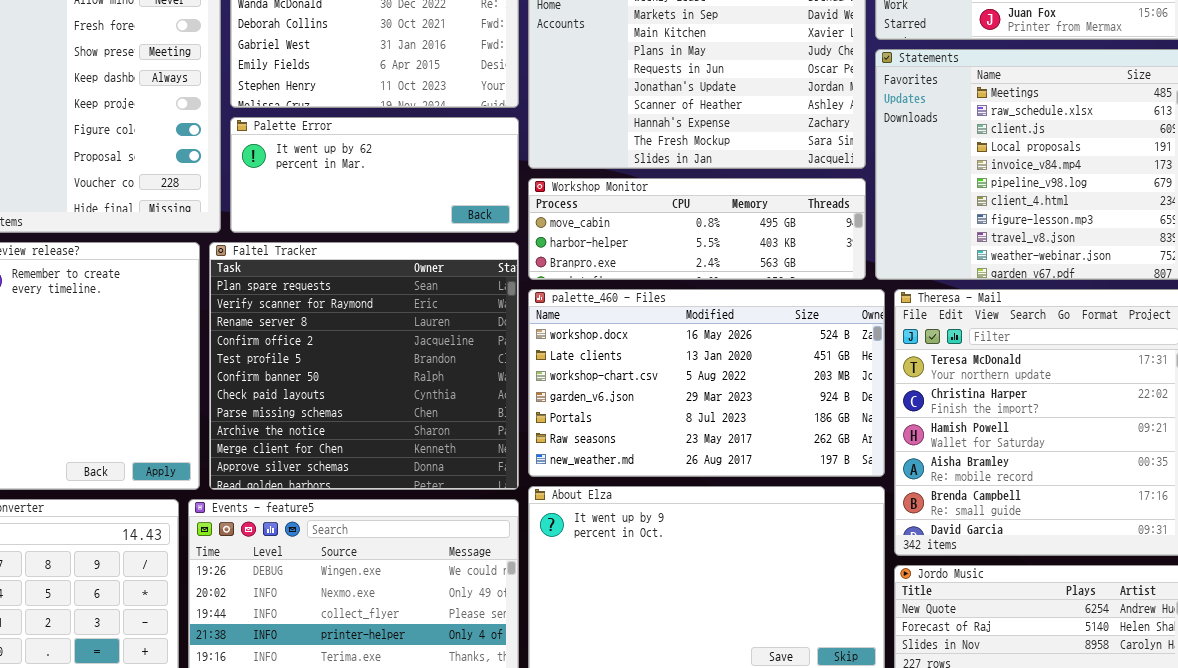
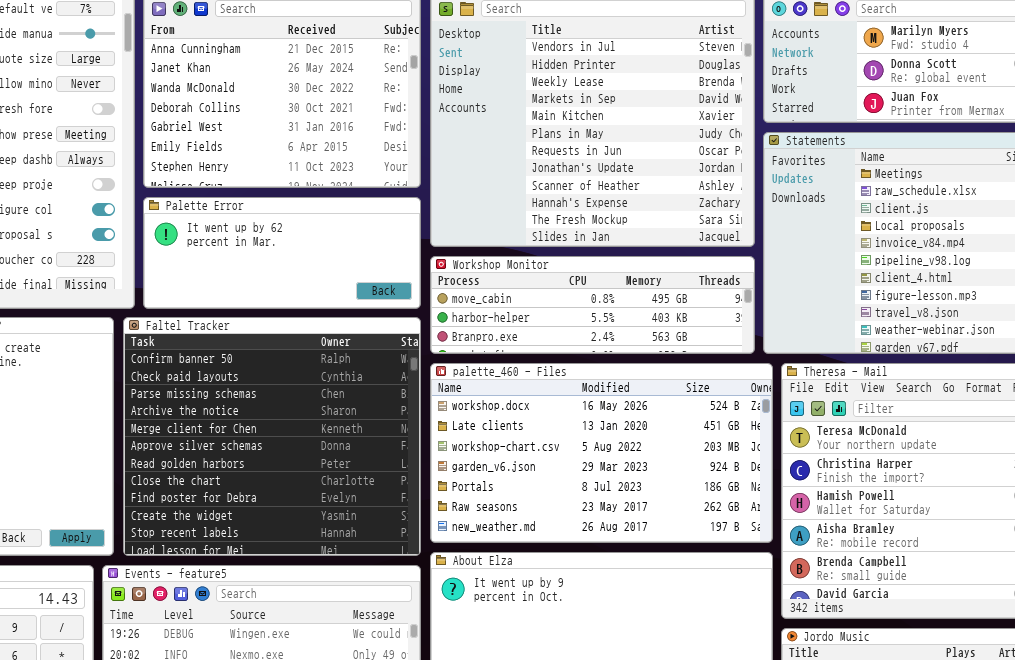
Faltel Tracker: [209,242,519,490] -> [123,317,421,556], scrolled down 5 rows

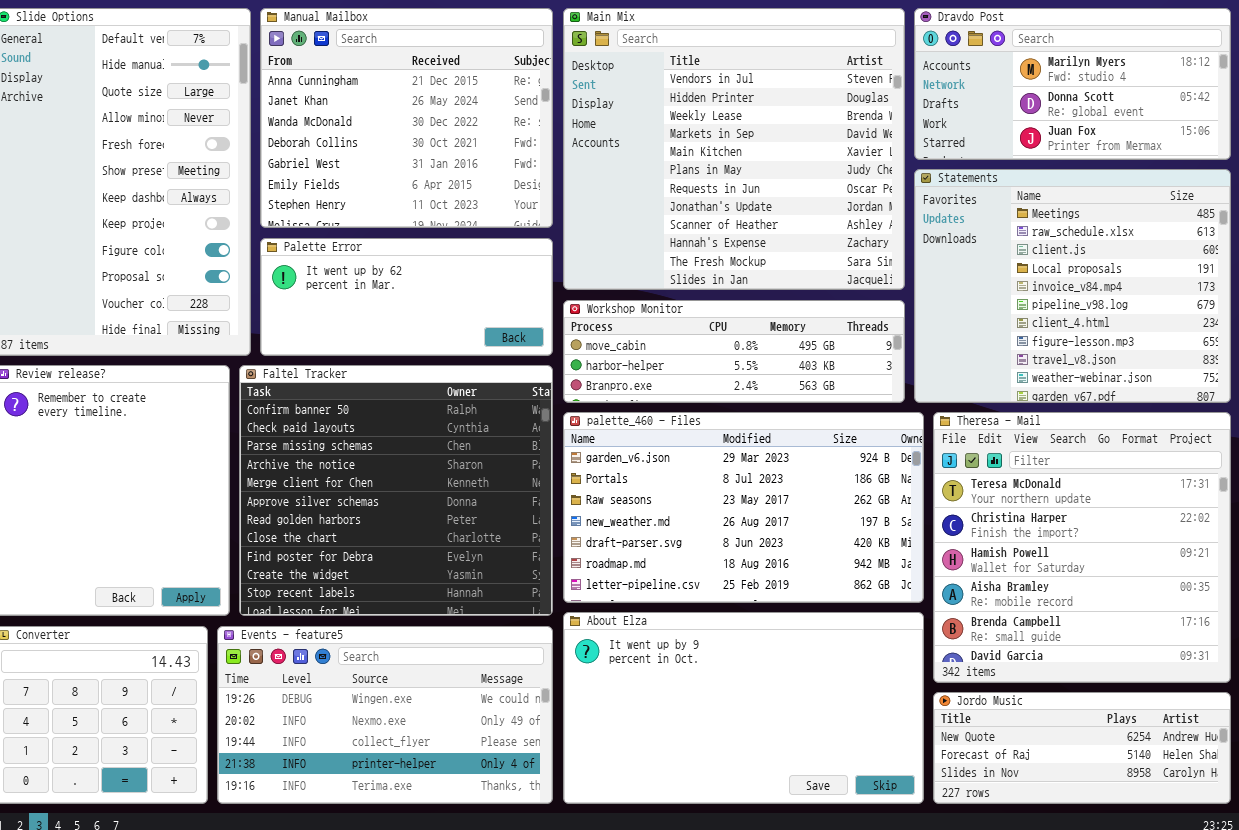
palette_460 - Files: [430,363,773,543] -> [563,412,924,603], scrolled down 3 rows

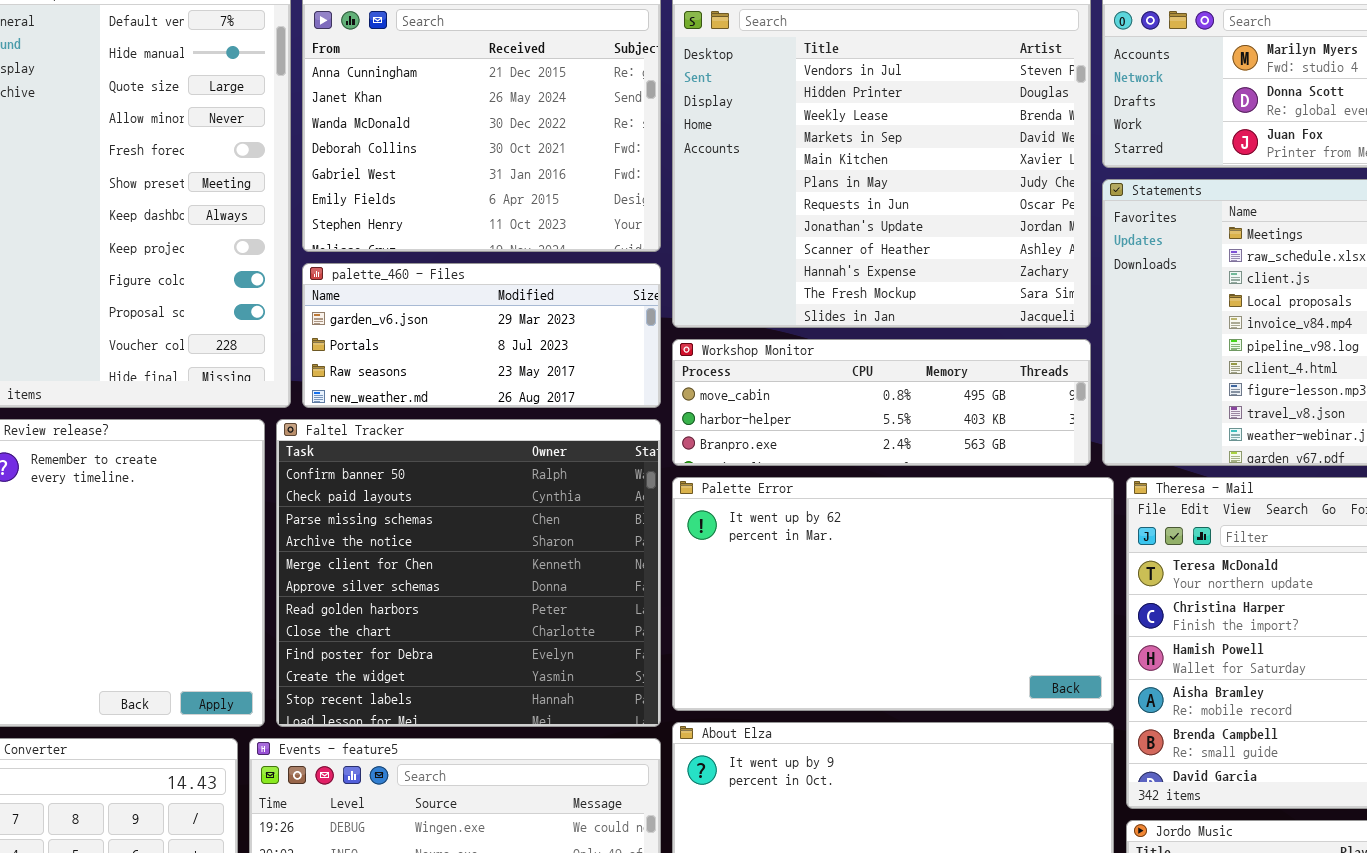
Palette Error: [260,238,553,356] -> [672,477,1114,711], moved, resized
palette_460 - Files: [563,412,924,603] -> [302,263,661,408], moved, resized

